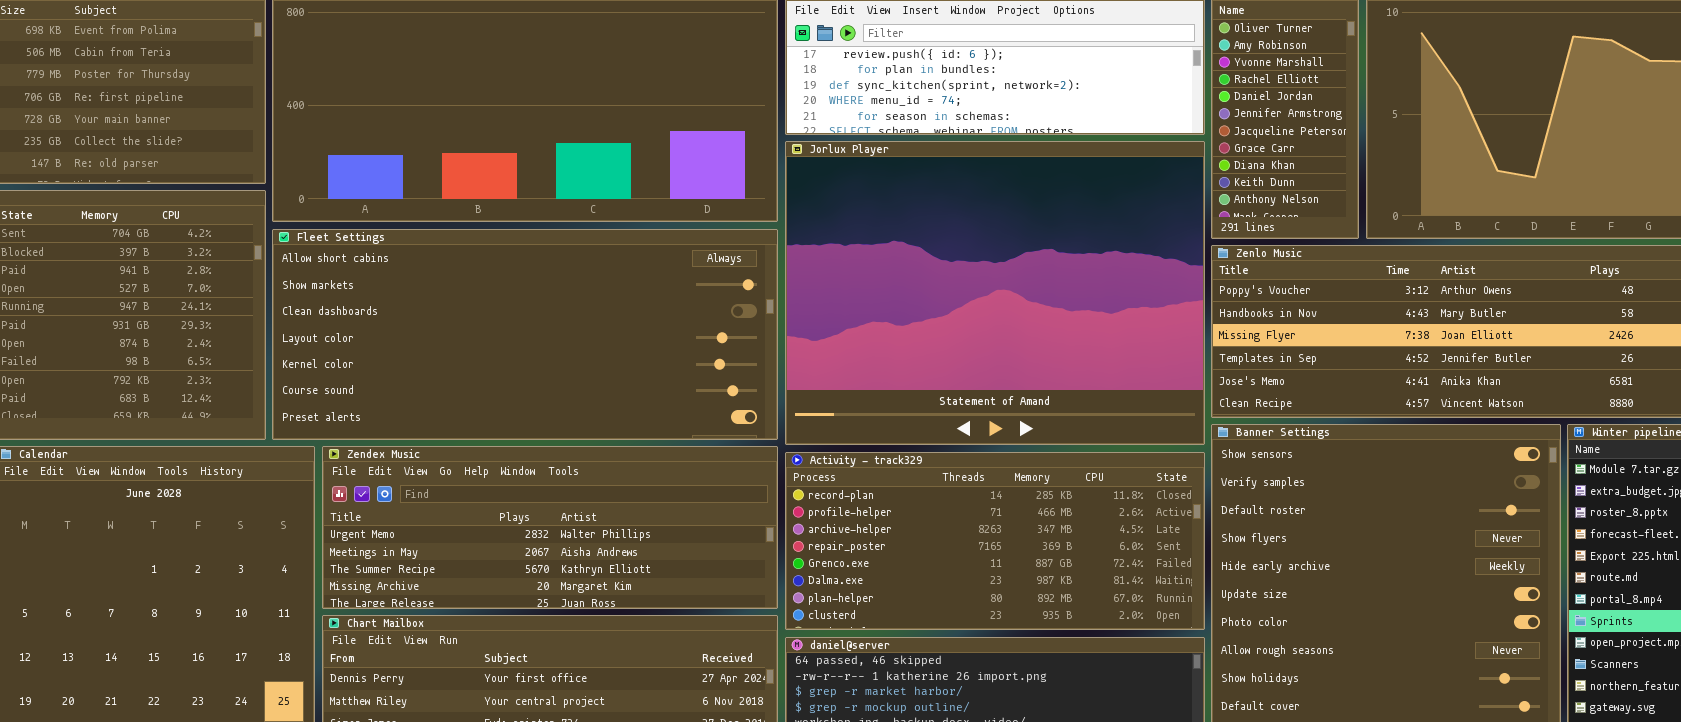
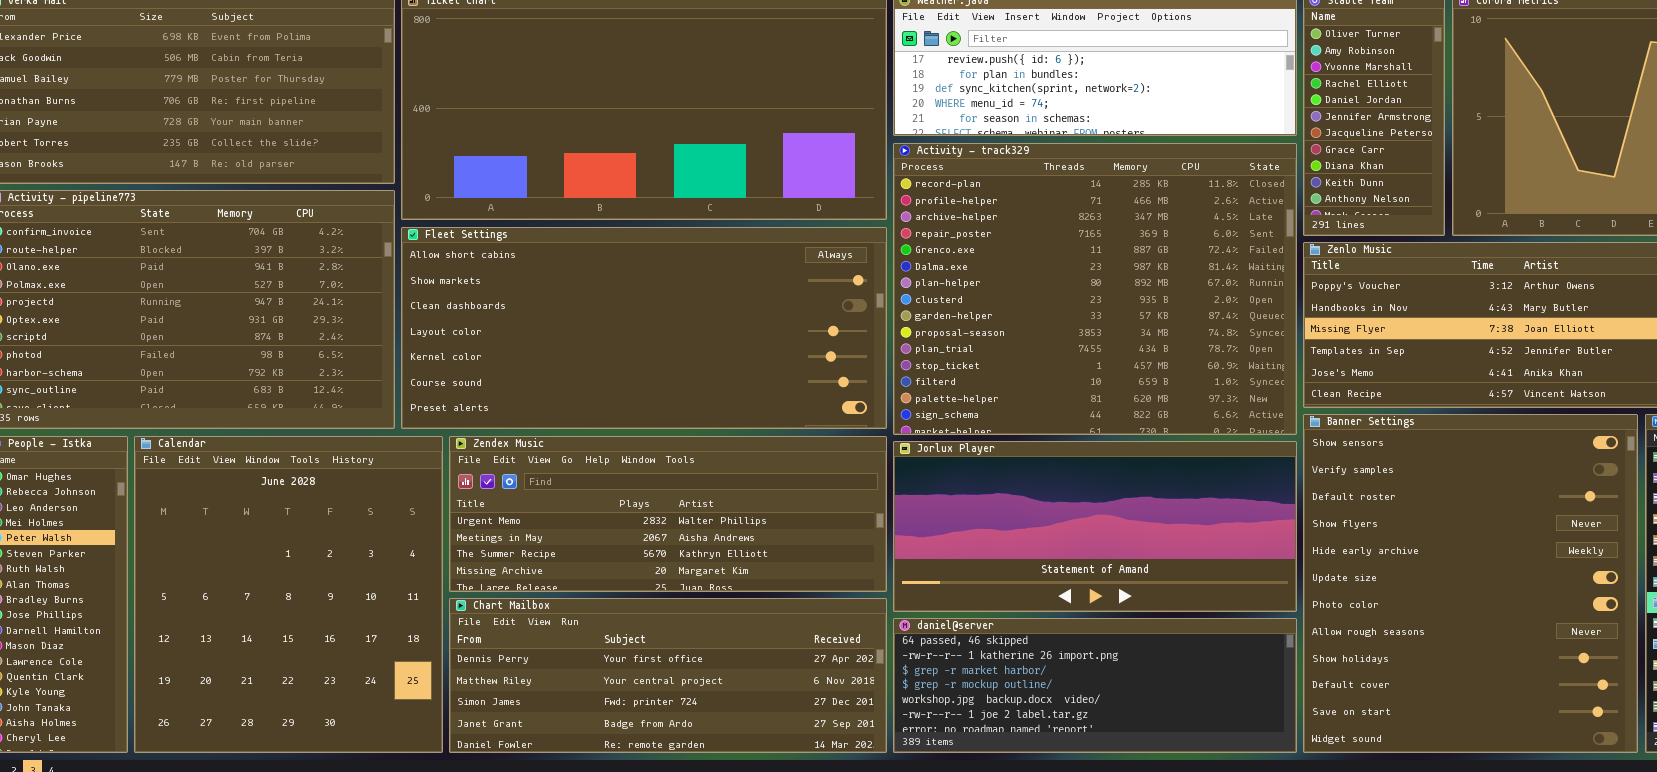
Jorlux Player: [785,141,1205,445] -> [893,441,1297,612], moved, resized
Activity - track329: [785,452,1205,630] -> [893,143,1297,435], moved, resized

